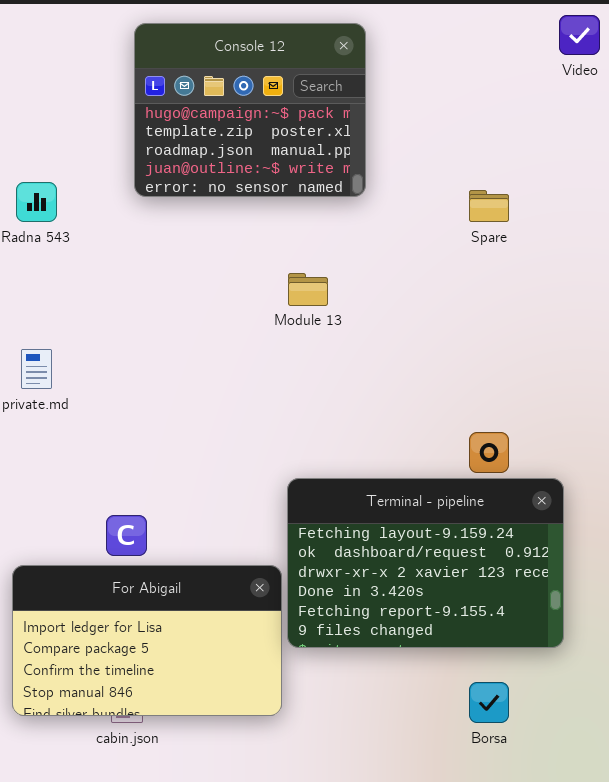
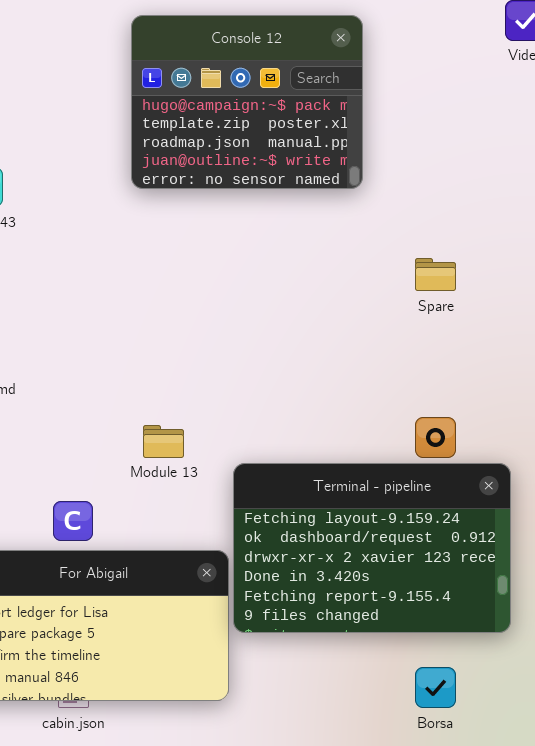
Console 12: [134,23,366,197] -> [131,15,363,189], moved
Spare: [469,190,509,222] -> [415,258,456,291], moved
Module 13: [288,273,328,306] -> [143,425,184,458], moved

